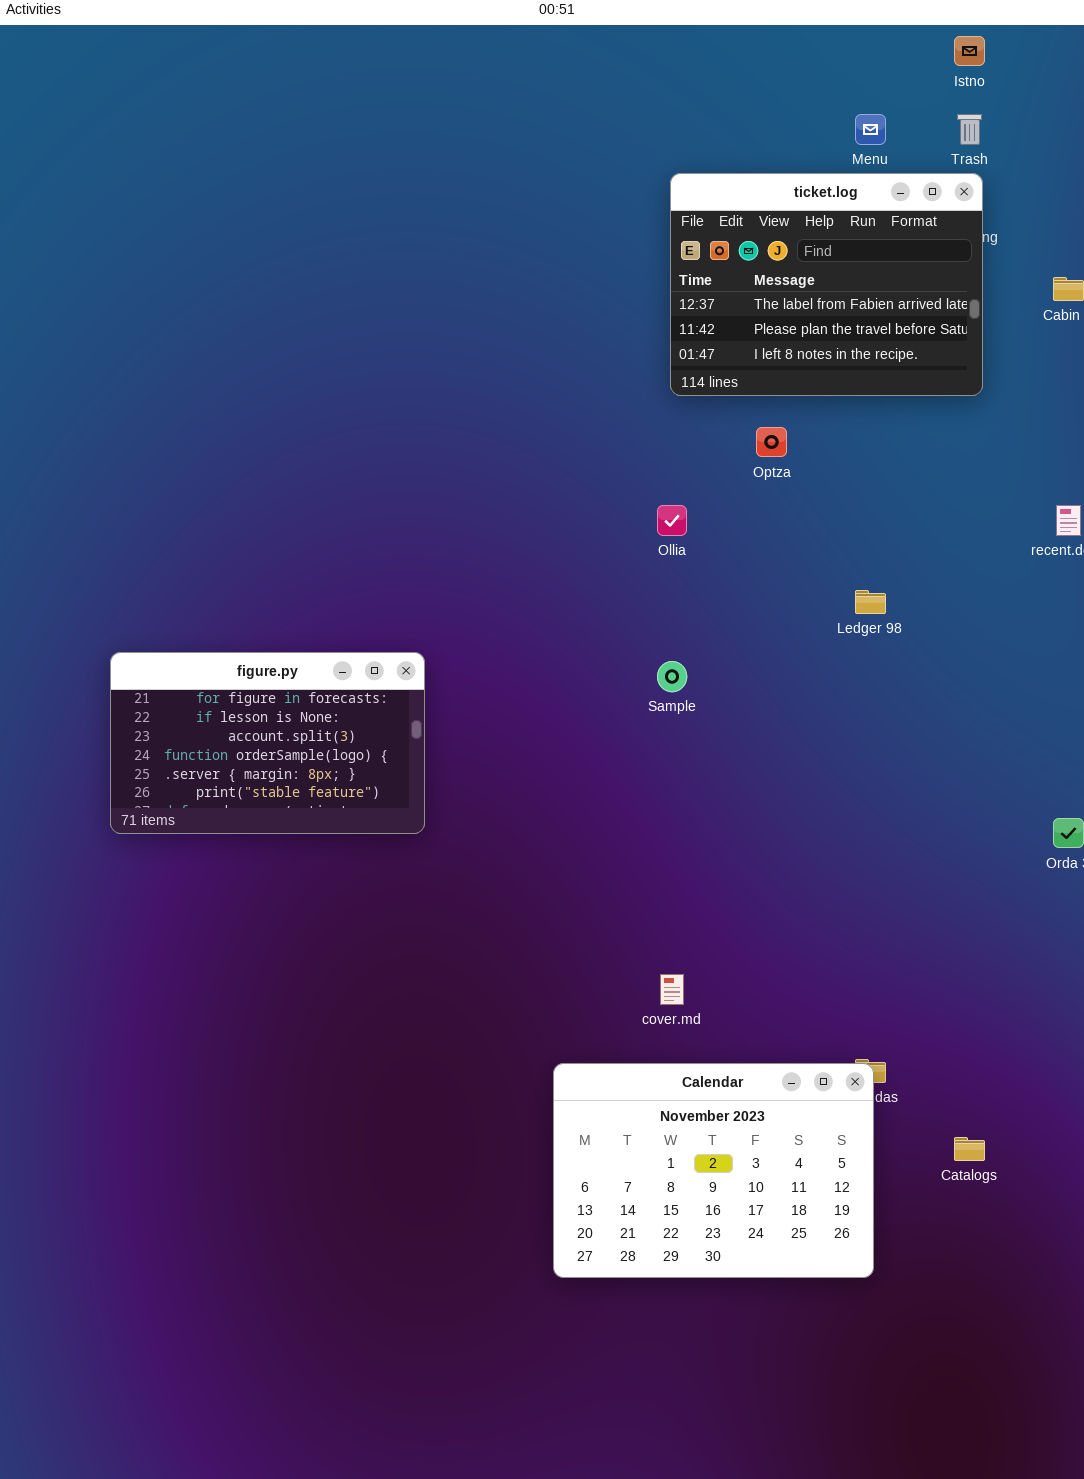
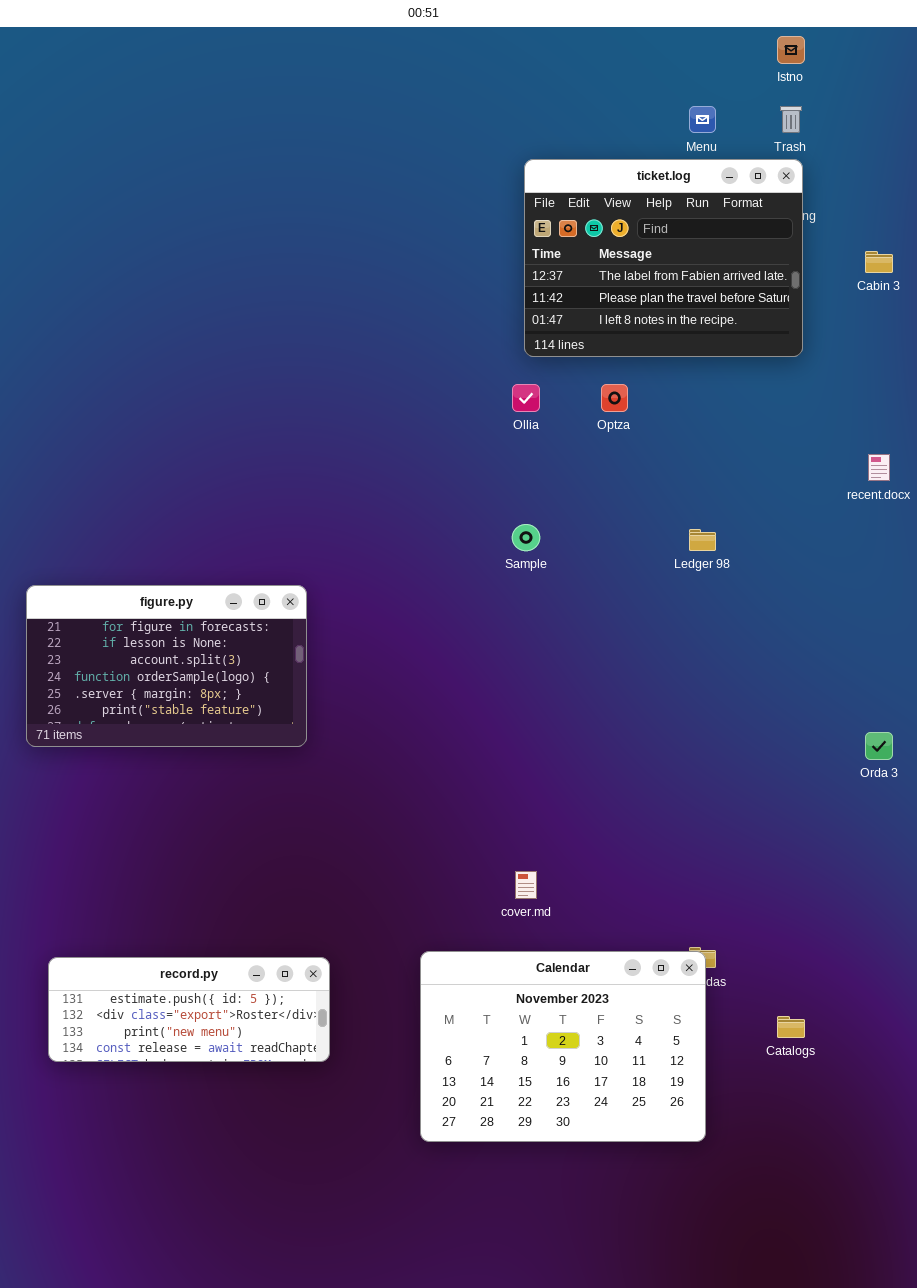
Ollia: [657,505,687,536] -> [512,384,540,412], moved
Sample: [657,661,687,692] -> [512,524,540,551], moved
record.py: none -> [48,957,330,1062], opened

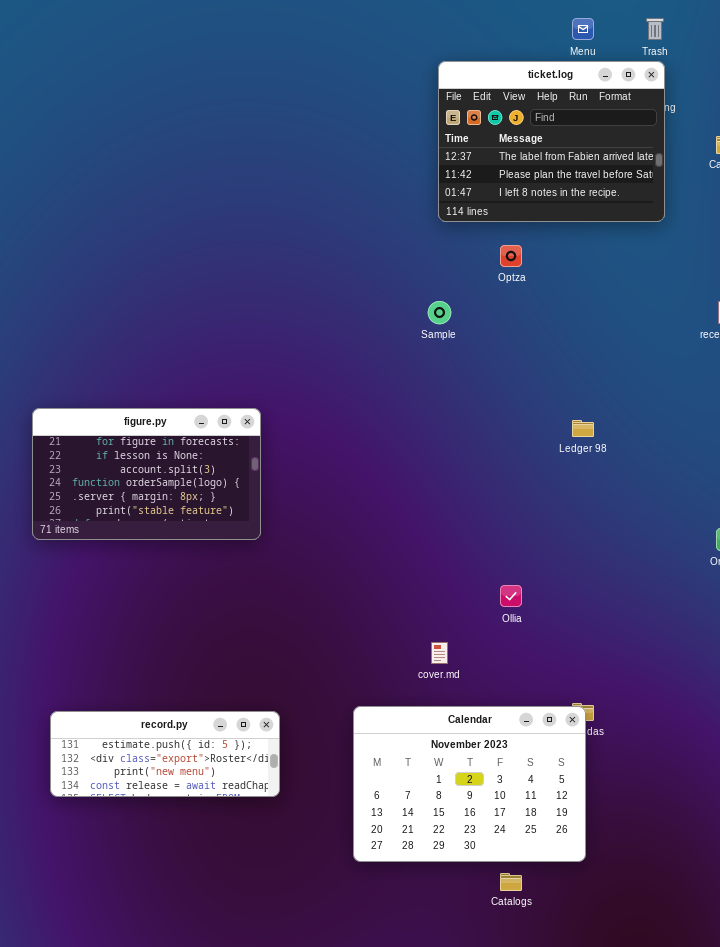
Ollia: [512,384,540,412] -> [500,585,522,607], moved
Sample: [512,524,540,551] -> [428,301,451,324], moved
Ledger 98: [689,529,716,551] -> [572,420,594,437], moved
Catalogs: [777,1016,805,1038] -> [500,873,522,891], moved

